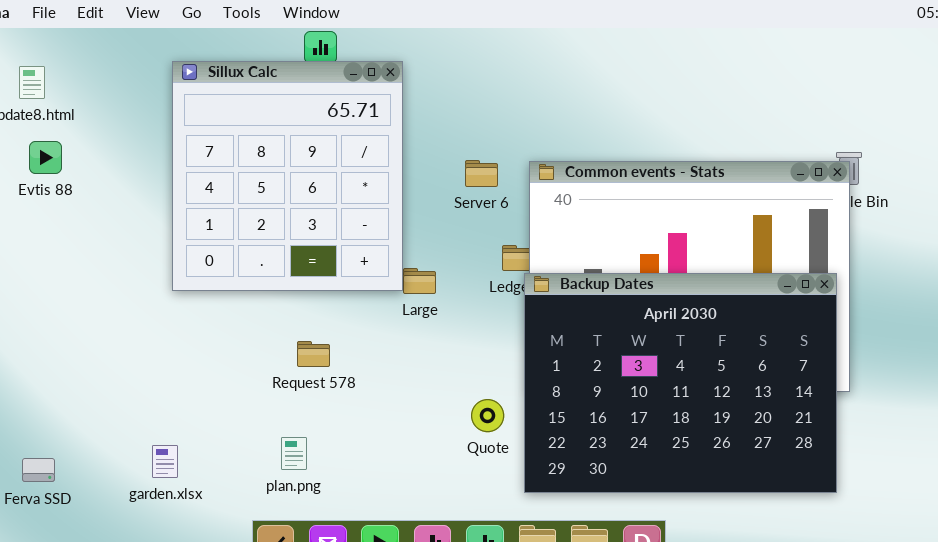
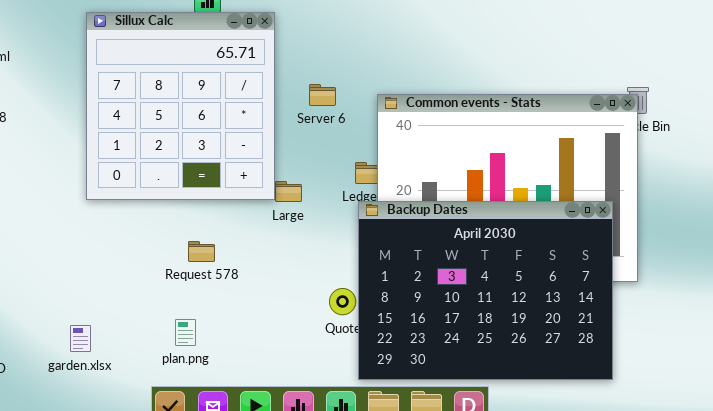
Server 6: [465,160,498,187] -> [309,84,336,106], moved
Backup Dates: [524,273,837,493] -> [358,201,613,380], moved

